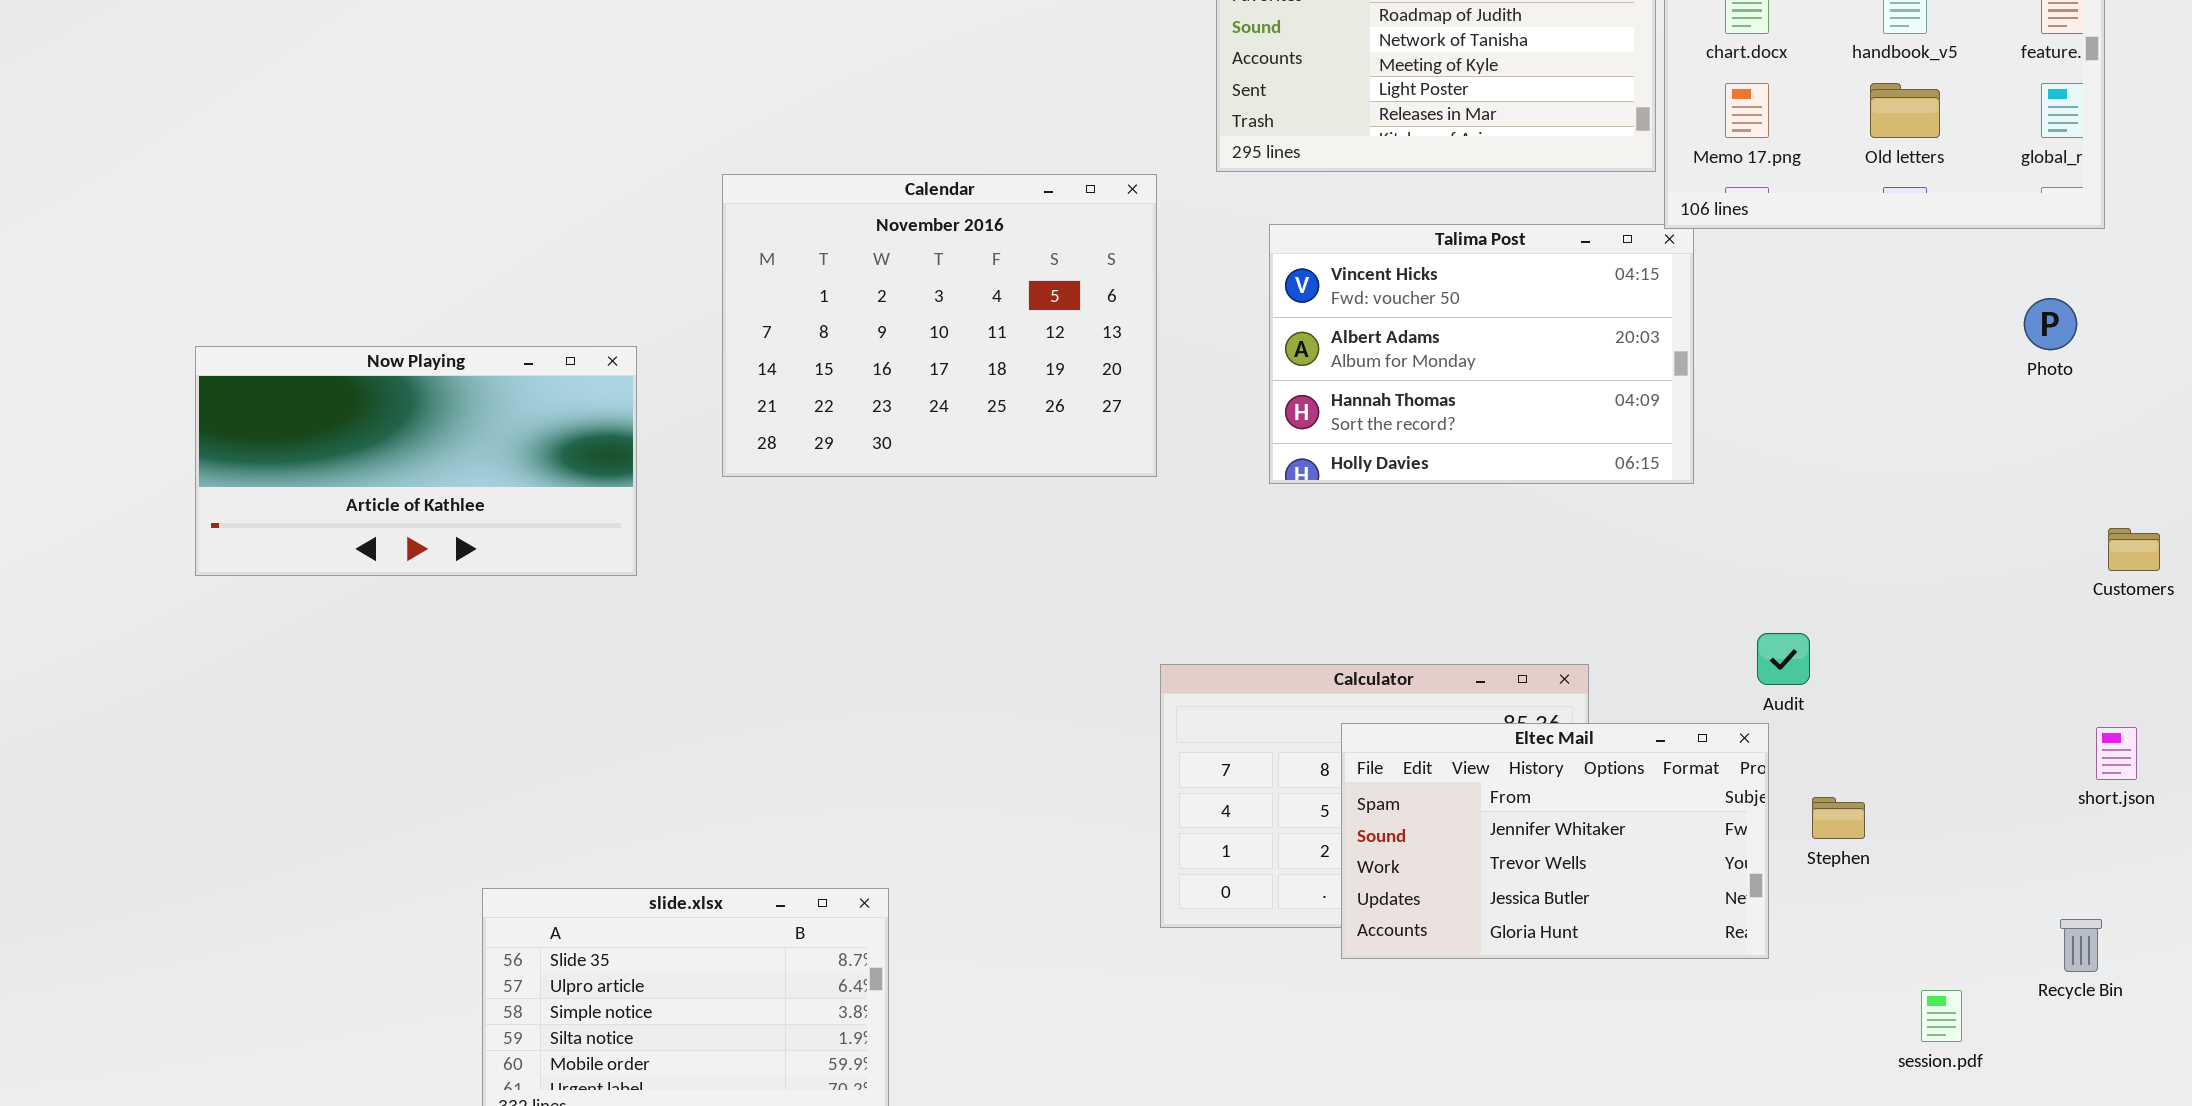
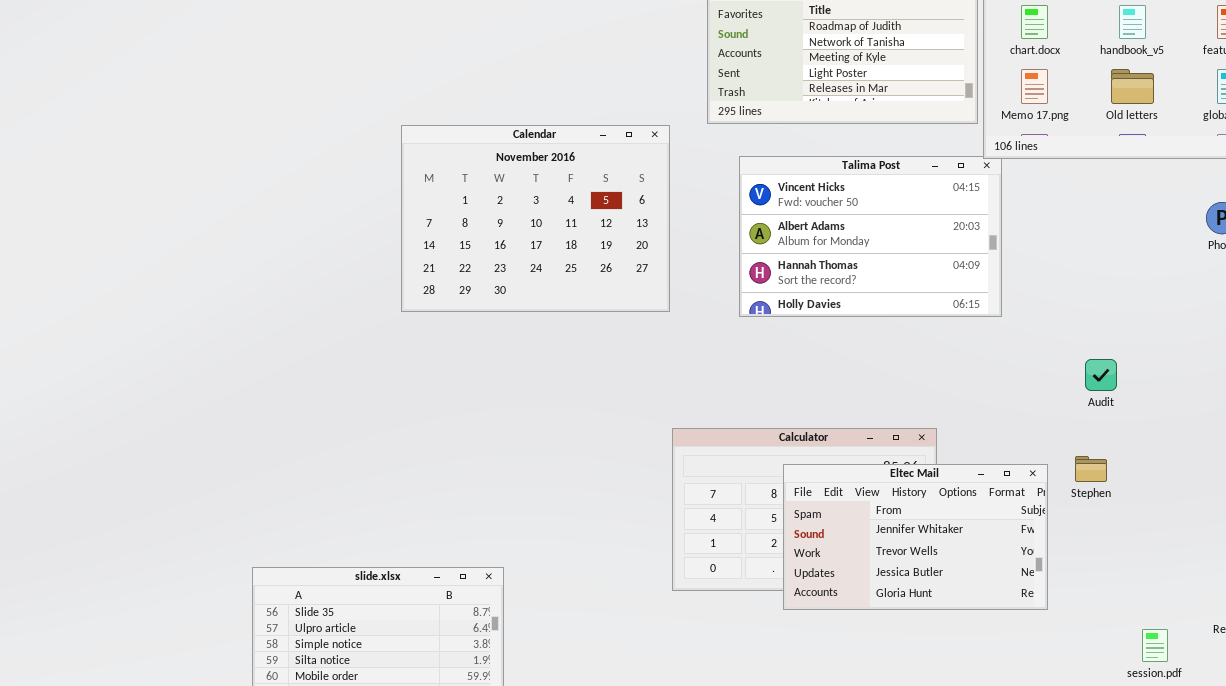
Now Playing: [195,346,637,576] -> none, closed
Audit: [1757,633,1810,685] -> [1085,359,1117,391], moved
Stephen: [1812,797,1865,839] -> [1075,456,1107,482], moved

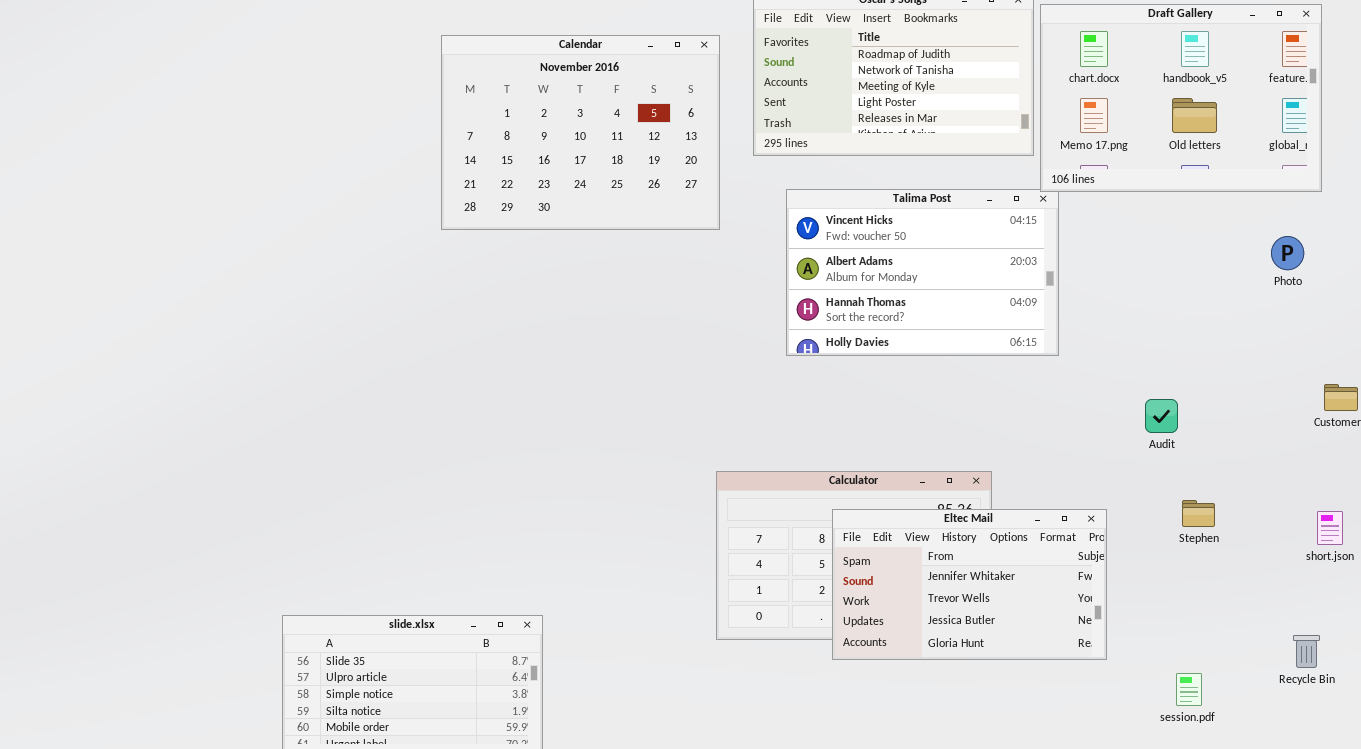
Calendar: [401,125,670,312] -> [441,35,720,230], moved
Stephen: [1075,456,1107,482] -> [1182,500,1215,527], moved
session.pdf: [1142,629,1168,662] -> [1176,673,1202,706], moved

